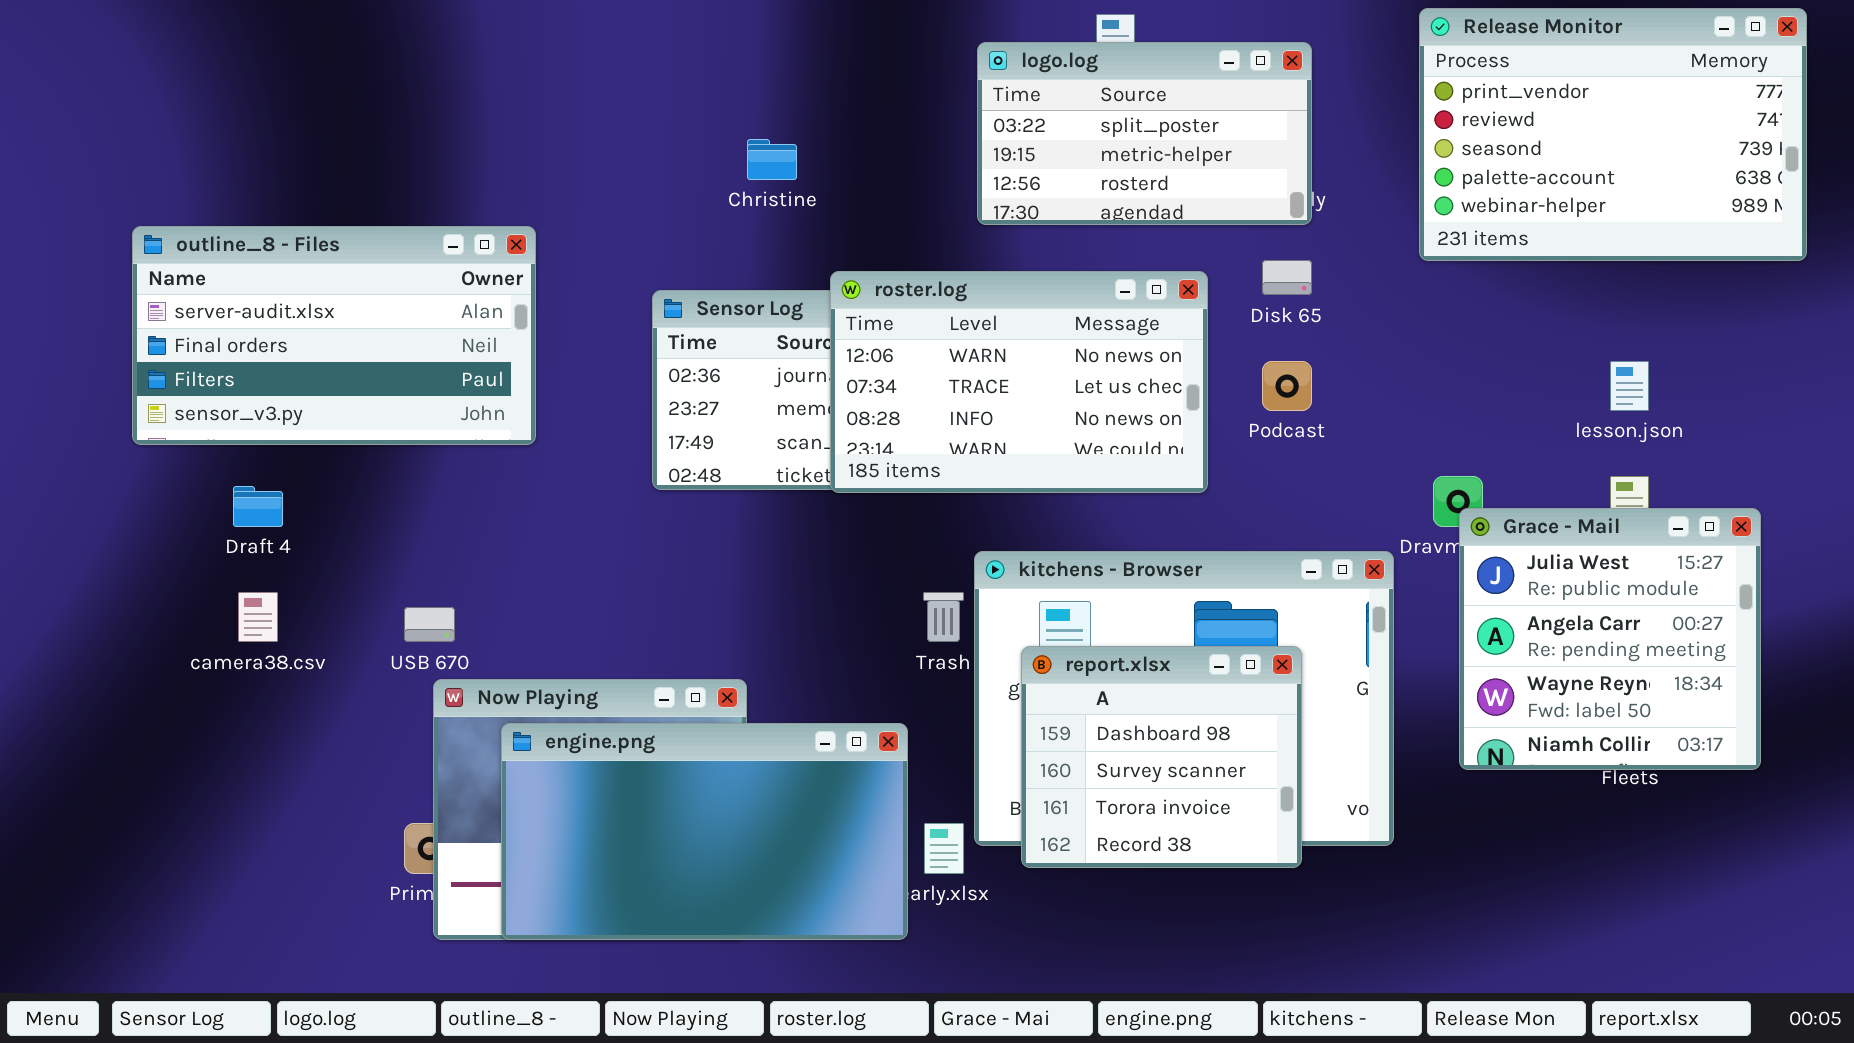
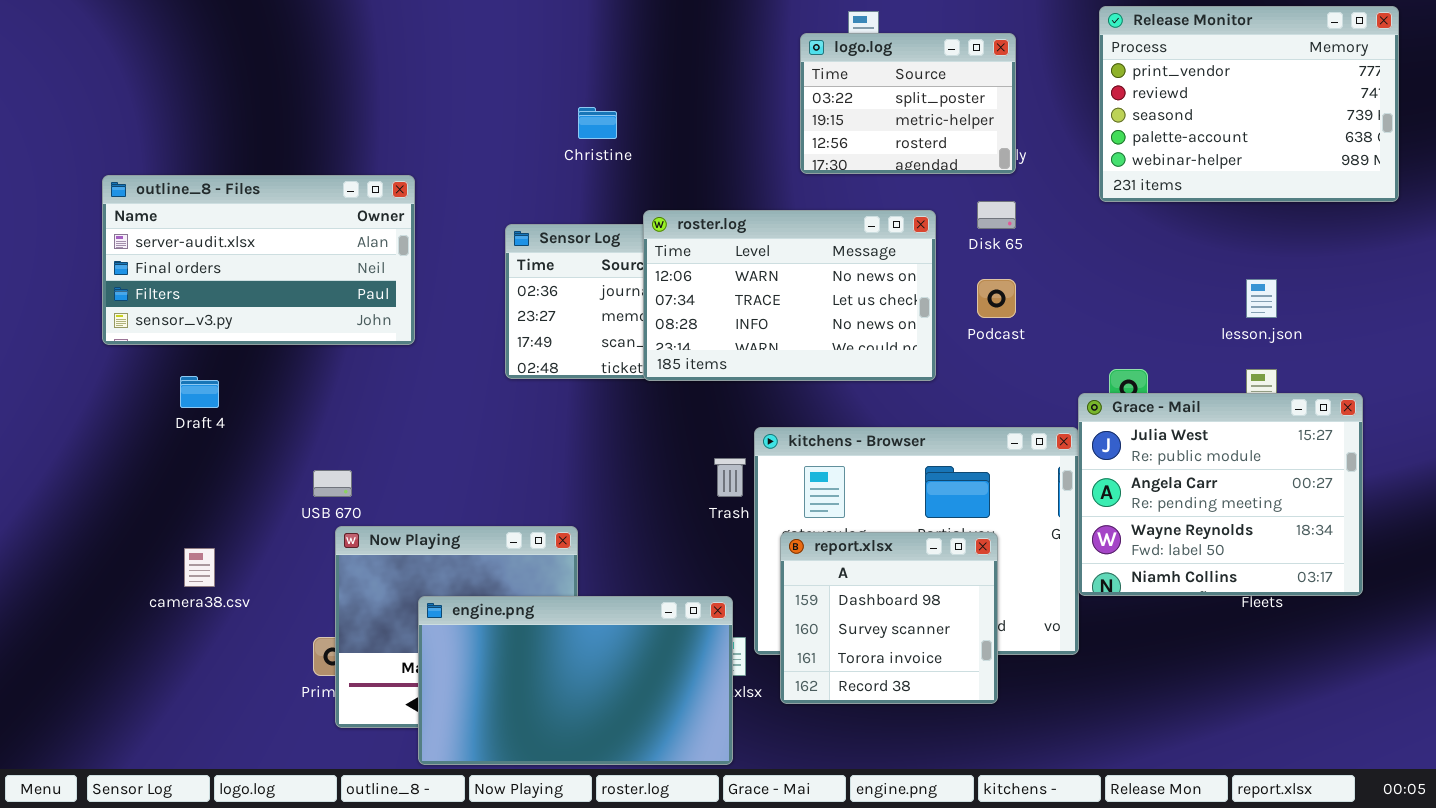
logo.log: [977,42,1312,225] -> [800,33,1016,174], resized
Grace - Mail: [1459,508,1761,770] -> [1078,393,1363,596], resized
camera38.csv: [238,592,278,642] -> [184,548,215,587], moved
report.xlsx: [1021,646,1302,868] -> [780,532,998,704], moved
engine.png: [501,723,908,940] -> [418,596,733,765], moved

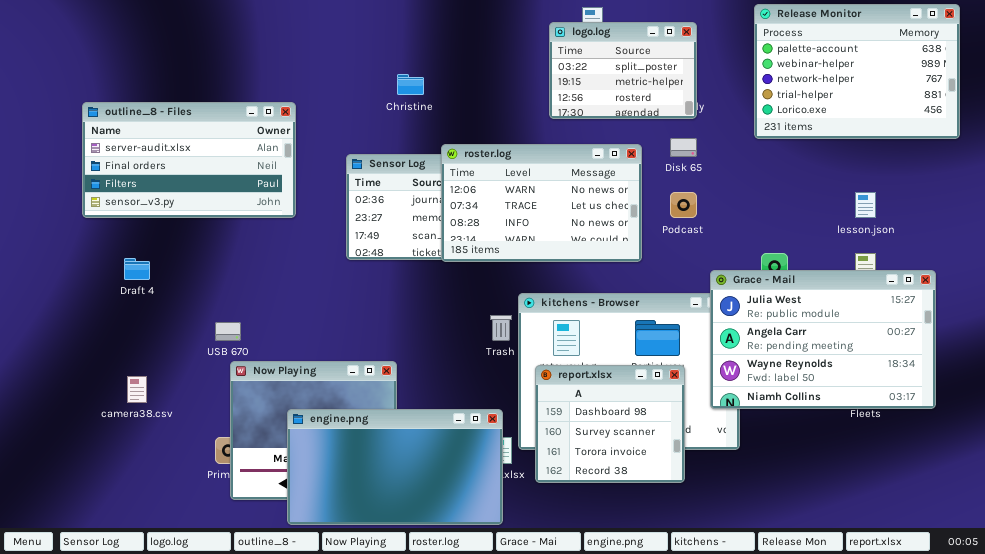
Release Monitor: [1099,6,1399,202] -> [754,4,960,139], scrolled down 3 rows
outline_8 - Files: [102,175,415,345] -> [82,102,296,218], moved
Grace - Mail: [1078,393,1363,596] -> [710,270,936,409], resized

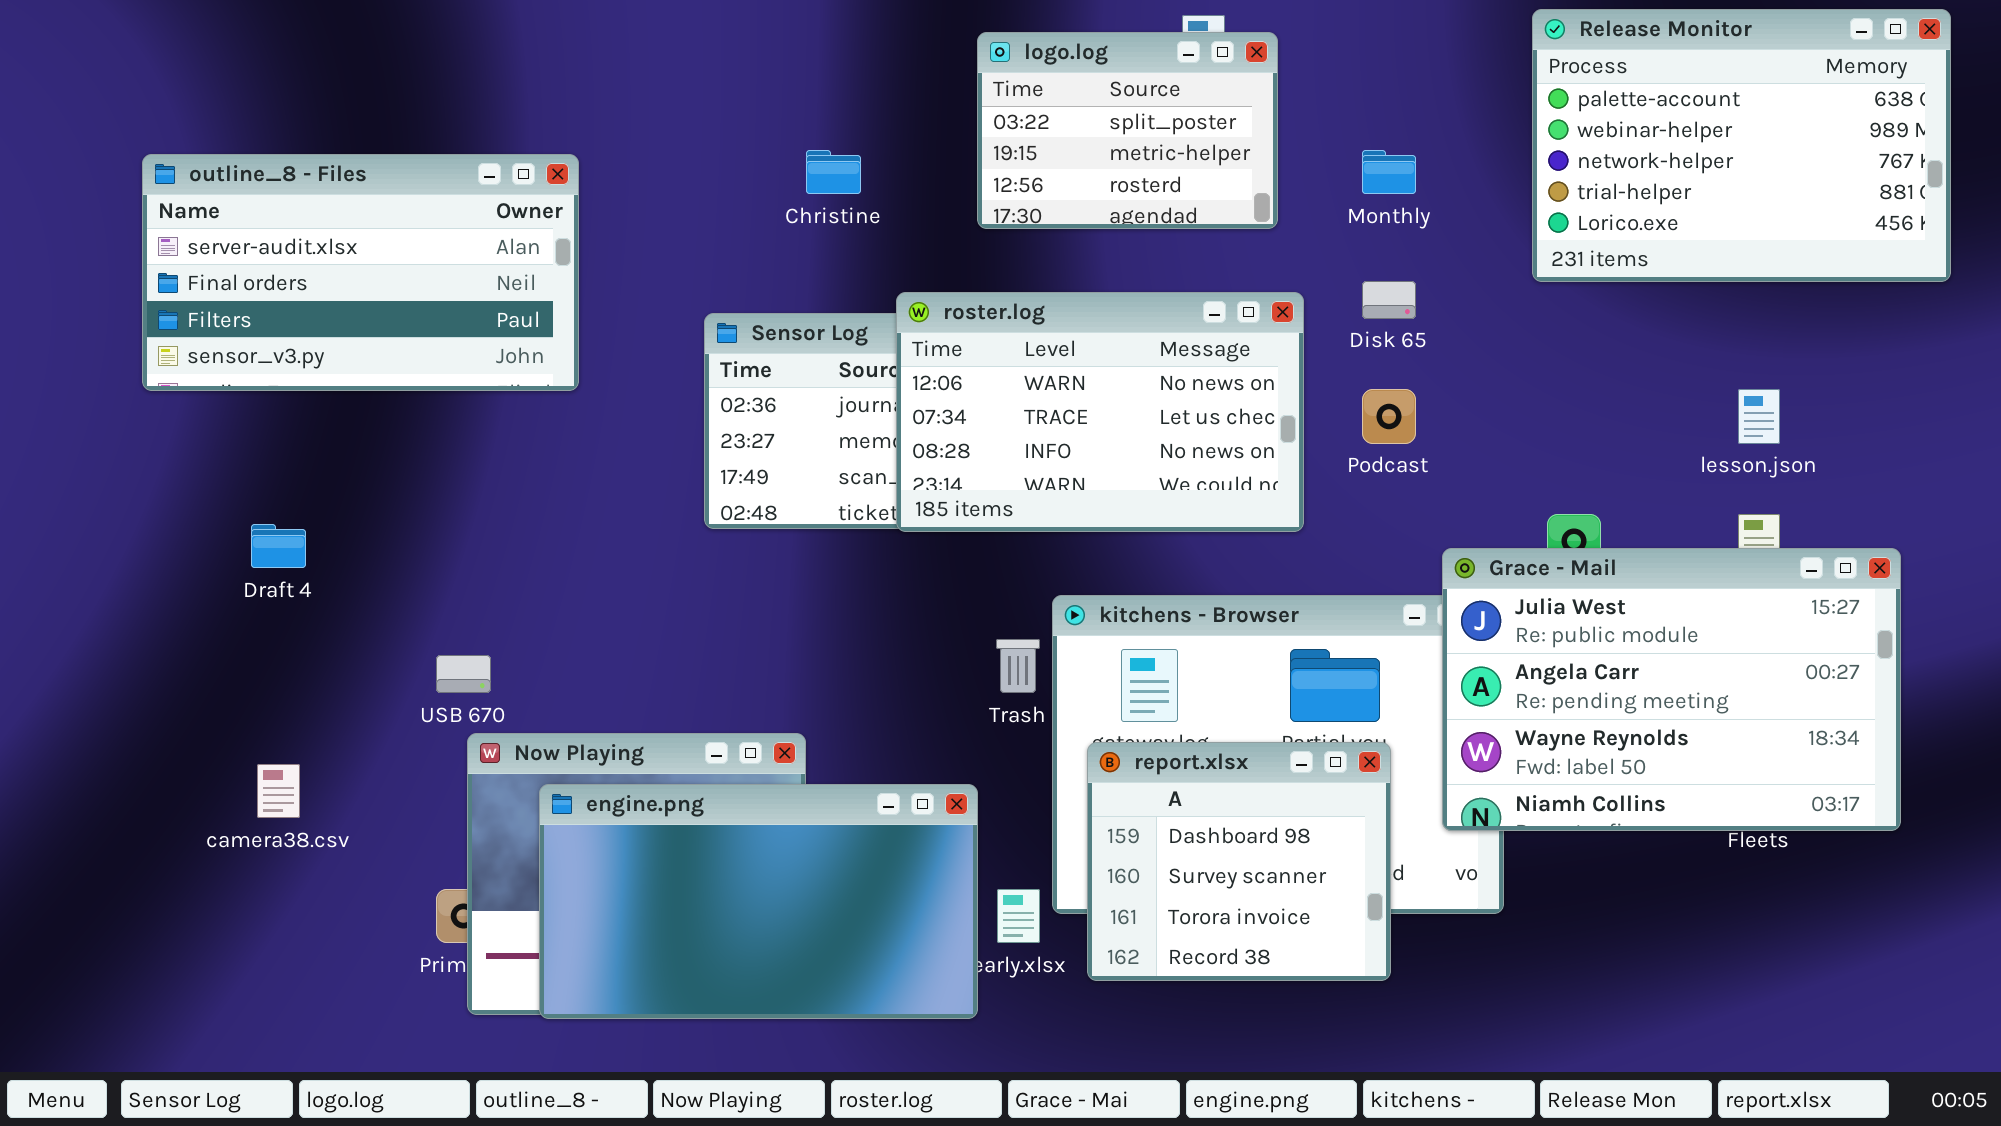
logo.log: [549,22,697,119] -> [977,32,1278,229], moved
outline_8 - Files: [82,102,296,218] -> [142,154,579,391], moved
engine.png: [287,409,503,525] -> [539,784,978,1019], moved

